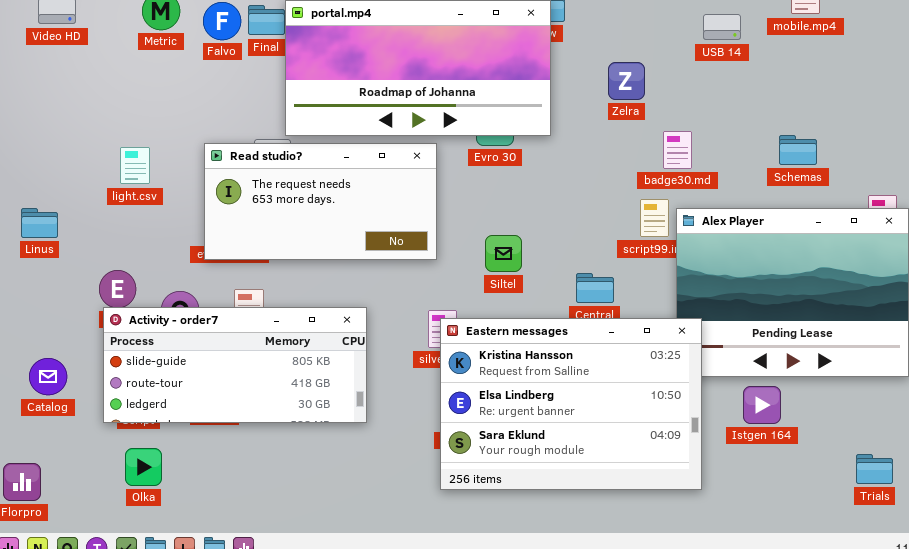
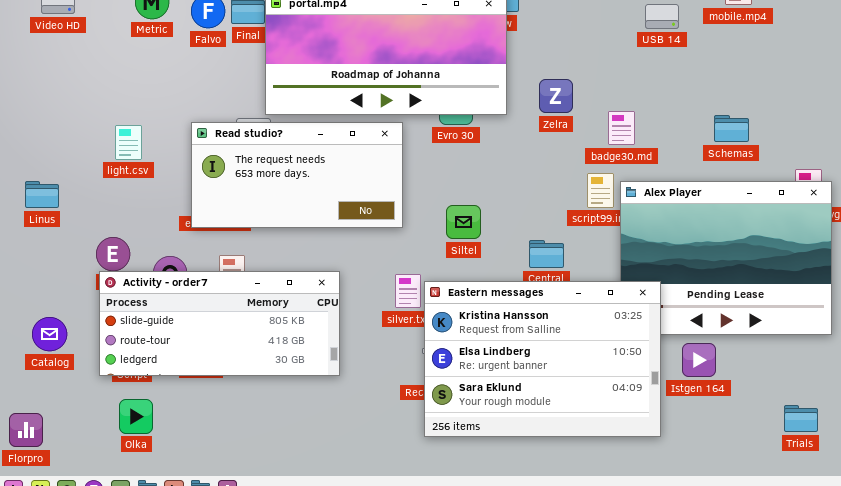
Zelra: [608,62,645,100] -> [539,79,573,113], moved
Eastern messages: [440,318,702,490] -> [424,281,661,437], moved

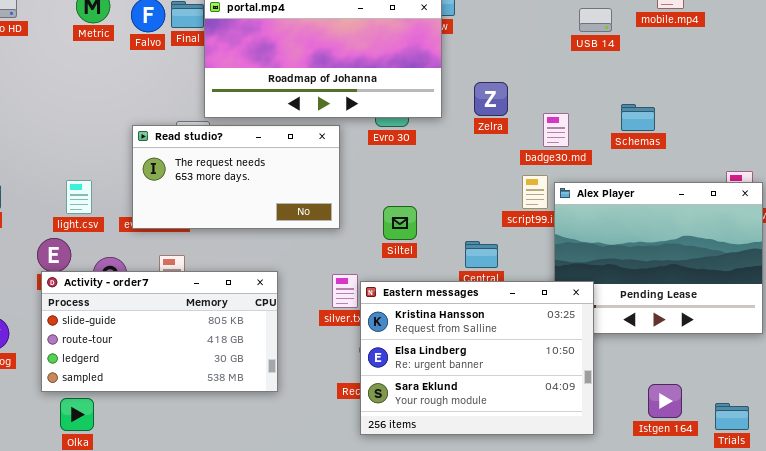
Schemas: [714,115,749,142] -> [621,104,655,131], moved
light.csv: [115,125,142,160] -> [66,180,92,214], moved
Activity - order7: [99,271,340,376] -> [41,271,278,392], resized
Istgen 164: [682,343,716,377] -> [648,384,682,418], moved

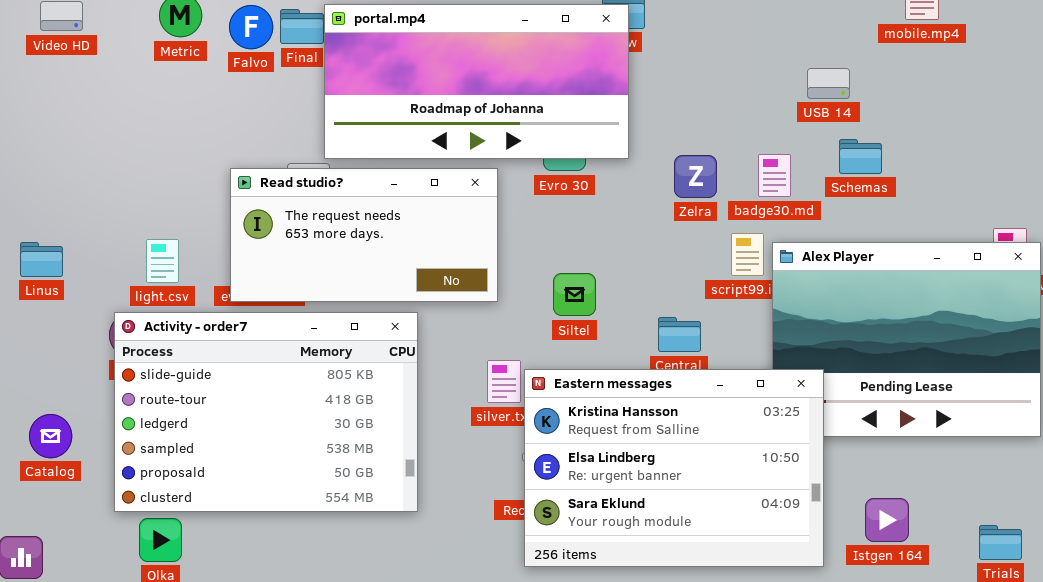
USB 14: [579,8,612,32] -> [807,68,850,99], moved
Zelra: [474,82,508,116] -> [674,155,717,198], moved
Schemas: [621,104,655,131] -> [839,139,882,174], moved
Activity - order7: [41,271,278,392] -> [114,312,418,512], resized
Istgen 164: [648,384,682,418] -> [865,498,909,542], moved

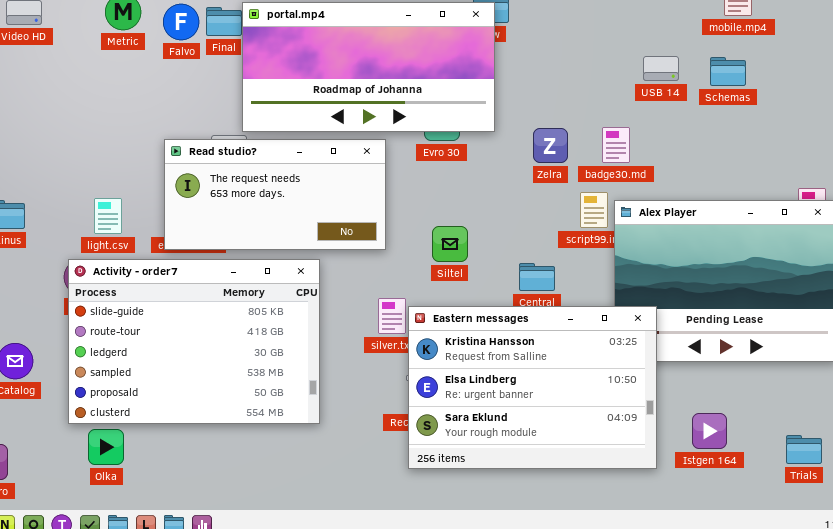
Schemas: [839,139,882,174] -> [710,57,746,86], moved

